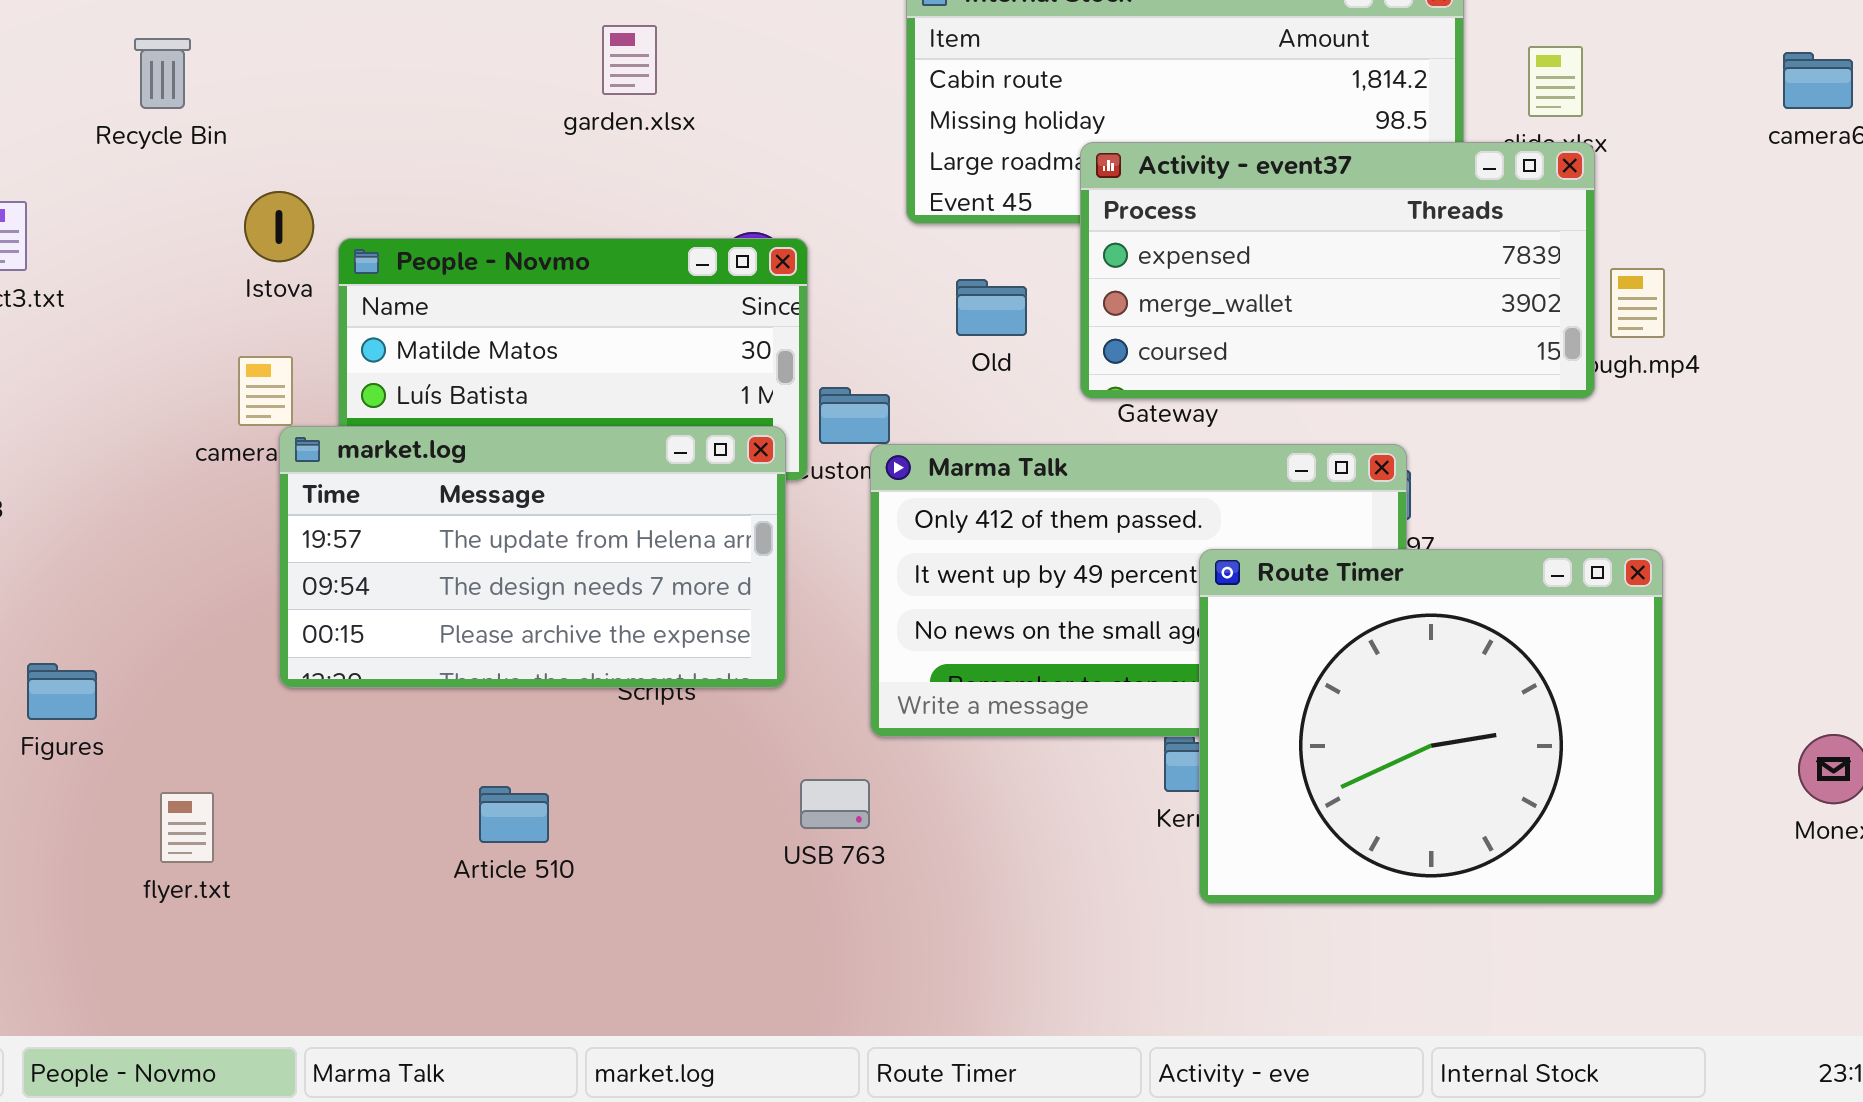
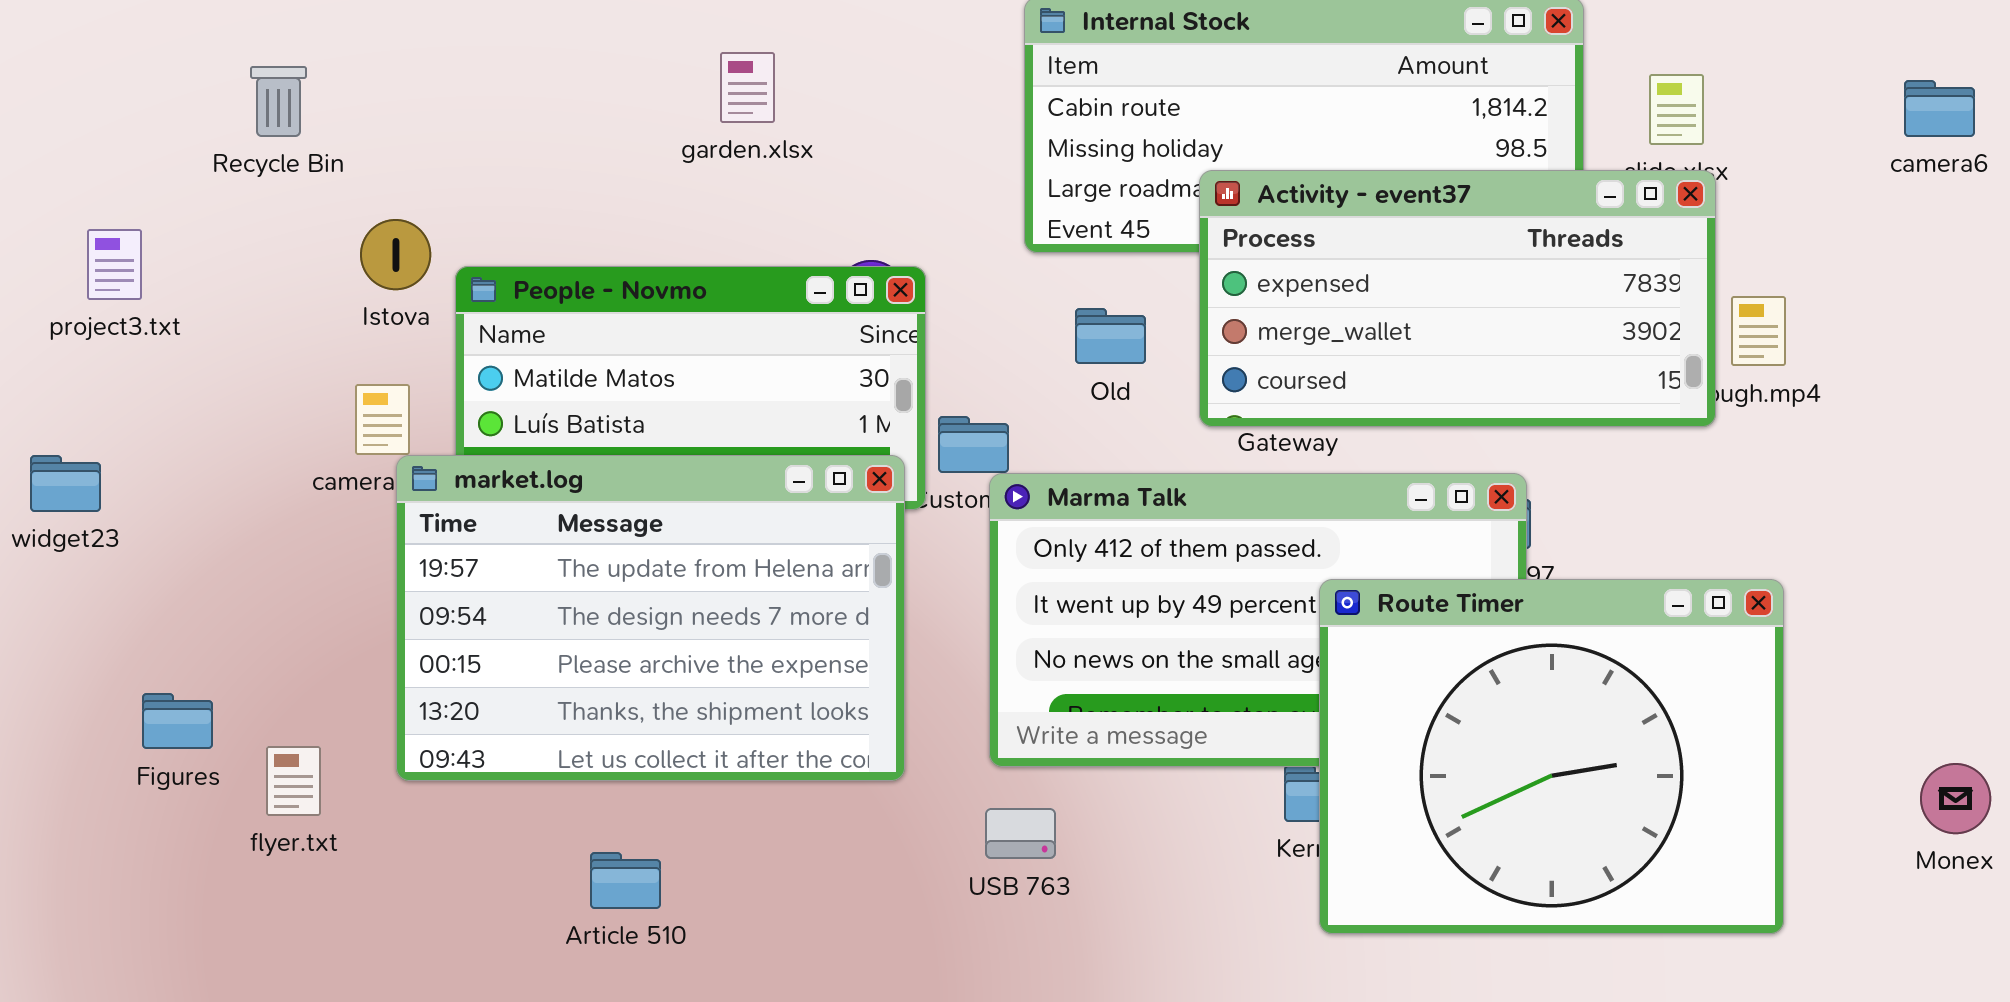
market.log: [279,426,786,688] -> [396,455,905,781], resized
USB 763: [800,779,870,829] -> [985,808,1056,859], moved
Article 510: [479,786,549,843] -> [590,852,661,909], moved
flyer.txt: [160,792,214,863] -> [266,746,321,816], moved

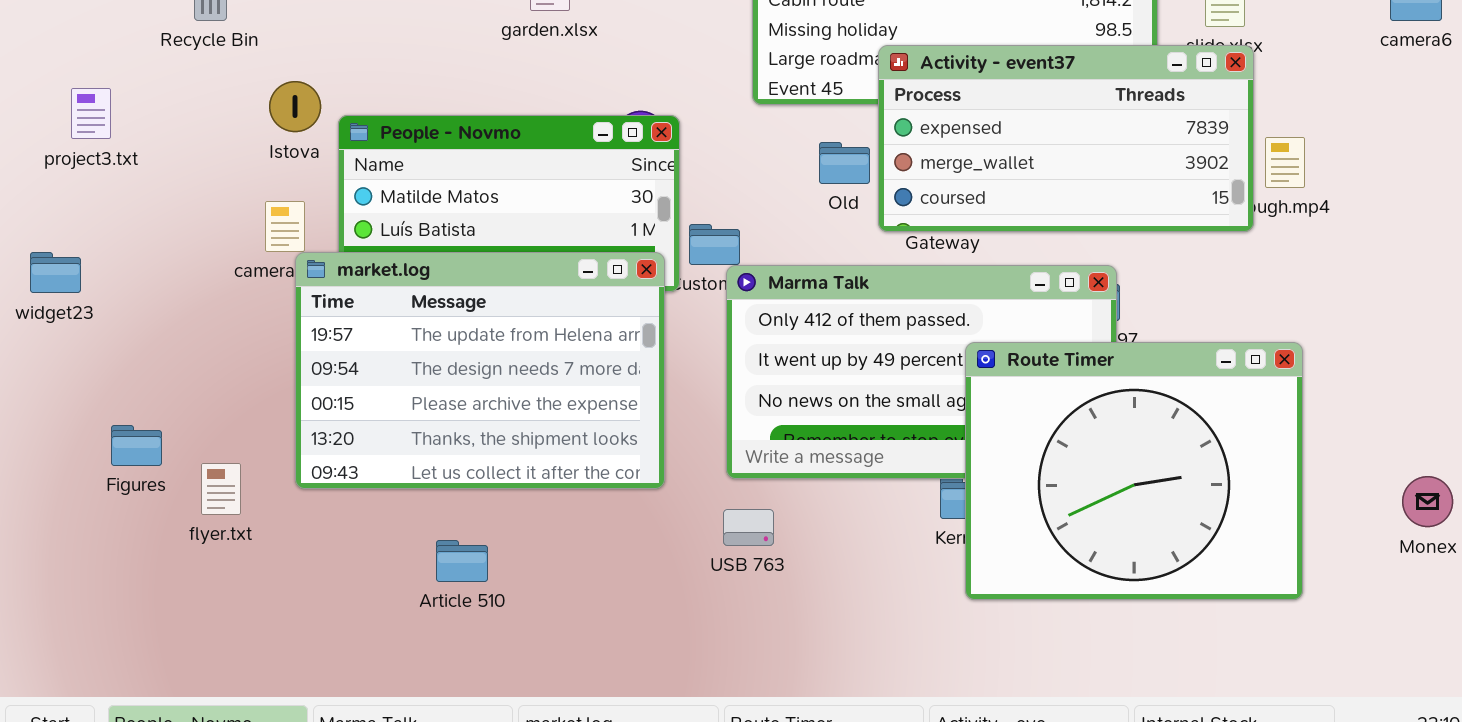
Old: [1075,308,1146,364] -> [819,142,870,184], moved

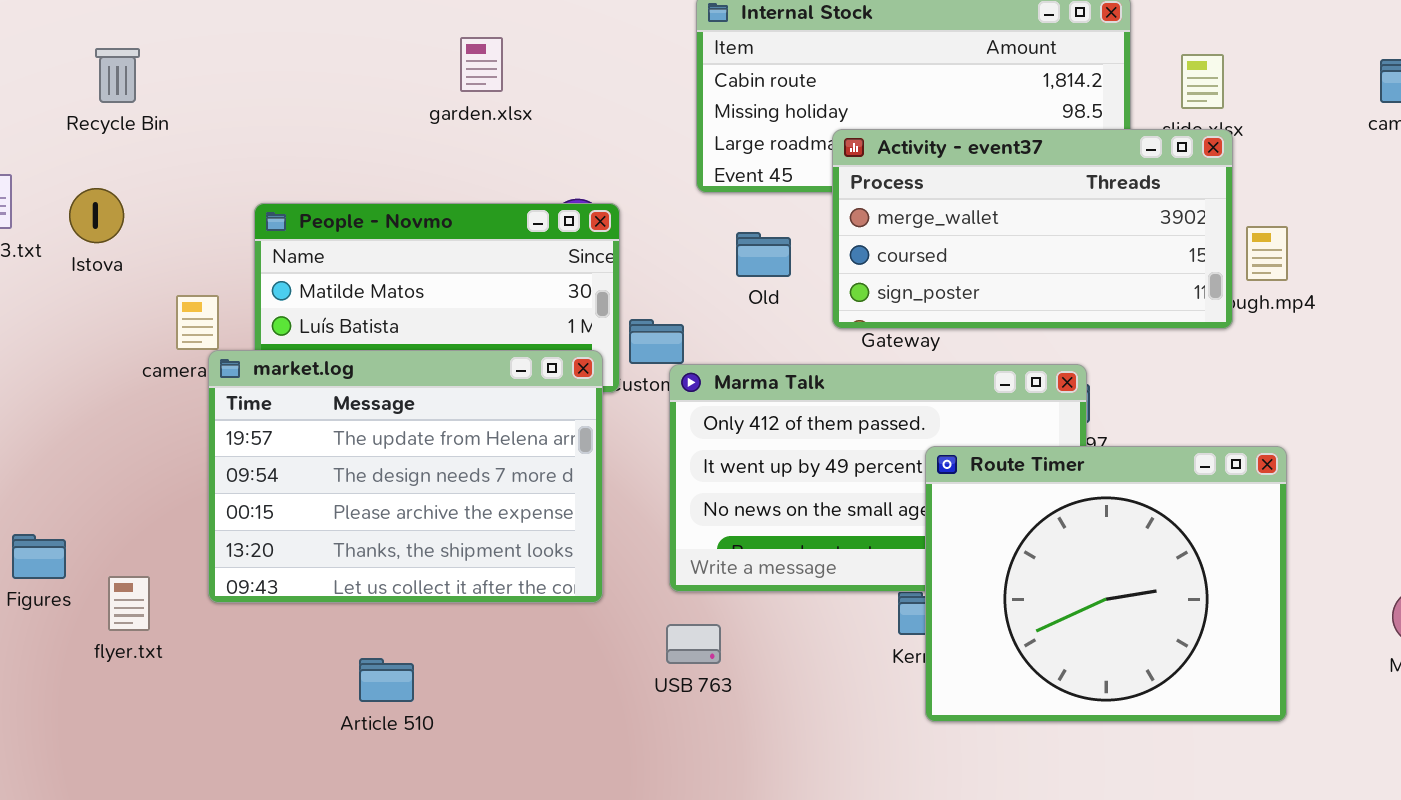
Activity - event37: [878,45,1254,232] -> [832,129,1233,329], scrolled down 1 row
Istova: [269,81,321,132] -> [69,188,124,243], moved
Old: [819,142,870,184] -> [736,232,791,277], moved

